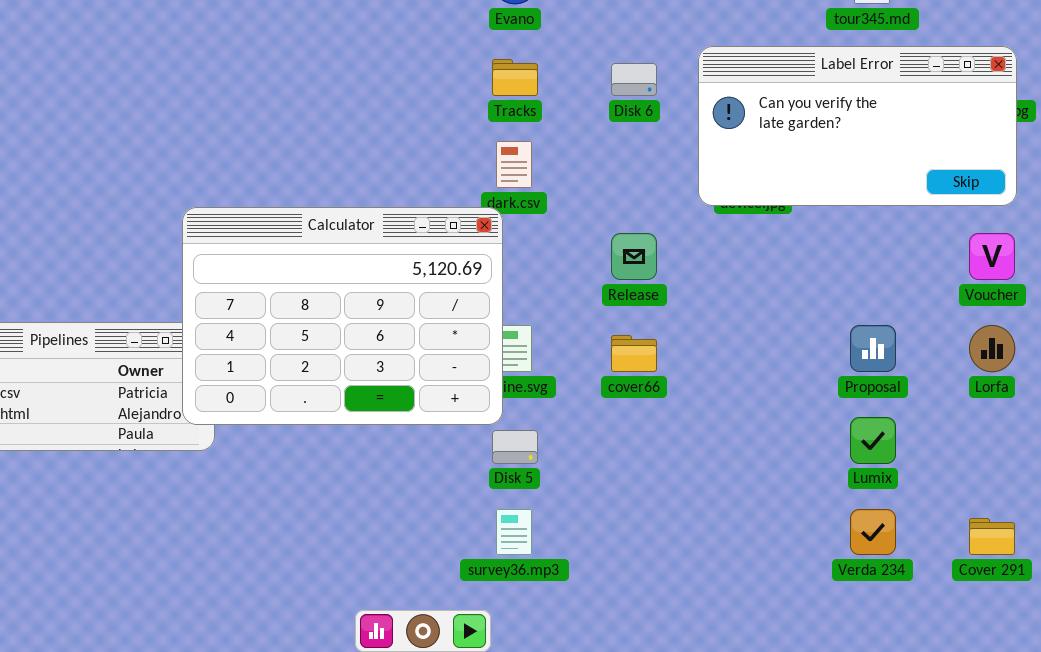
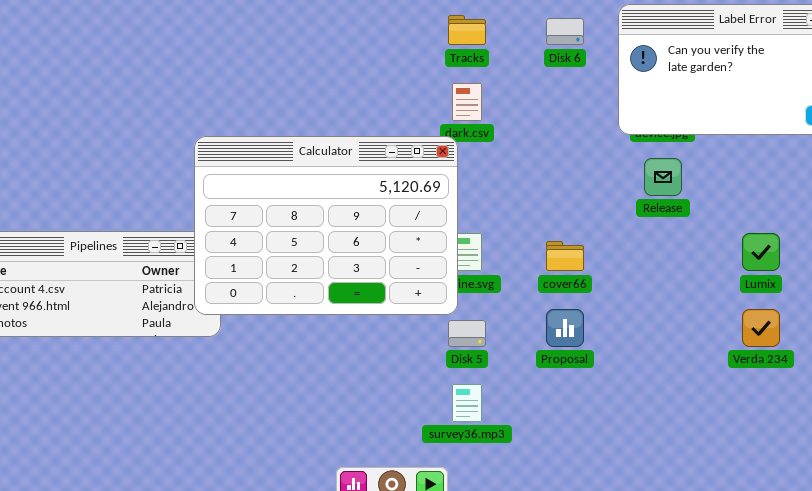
Release: [611,233,657,280] -> [644,158,682,196], moved
Proposal: [850,325,896,372] -> [546,309,584,347], moved
Lumix: [850,417,896,464] -> [742,233,780,271], moved
Verda 234: [850,509,896,555] -> [742,309,780,347], moved

